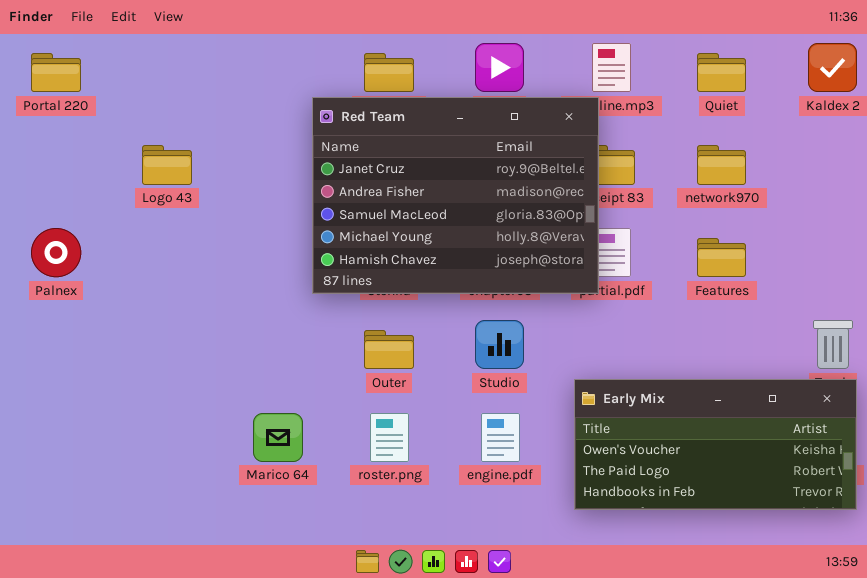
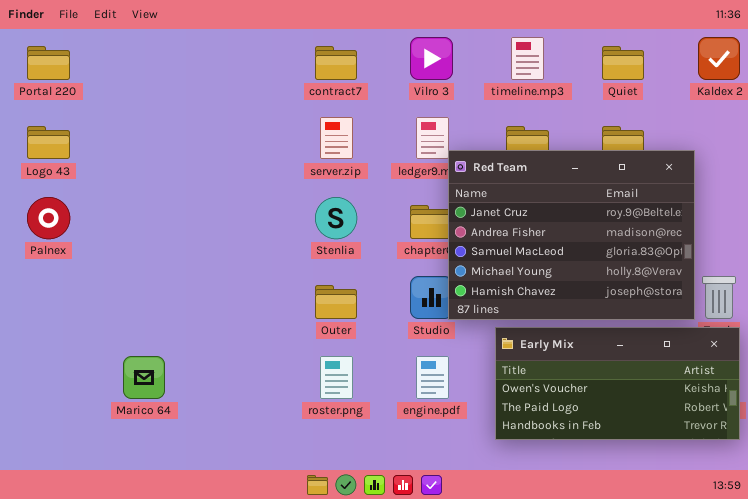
Red Team: [312,97,599,294] -> [448,150,695,320], moved
Logo 43: [142,145,192,185] -> [27,126,70,159], moved
Marico 64: [253,413,303,462] -> [123,356,165,399], moved

